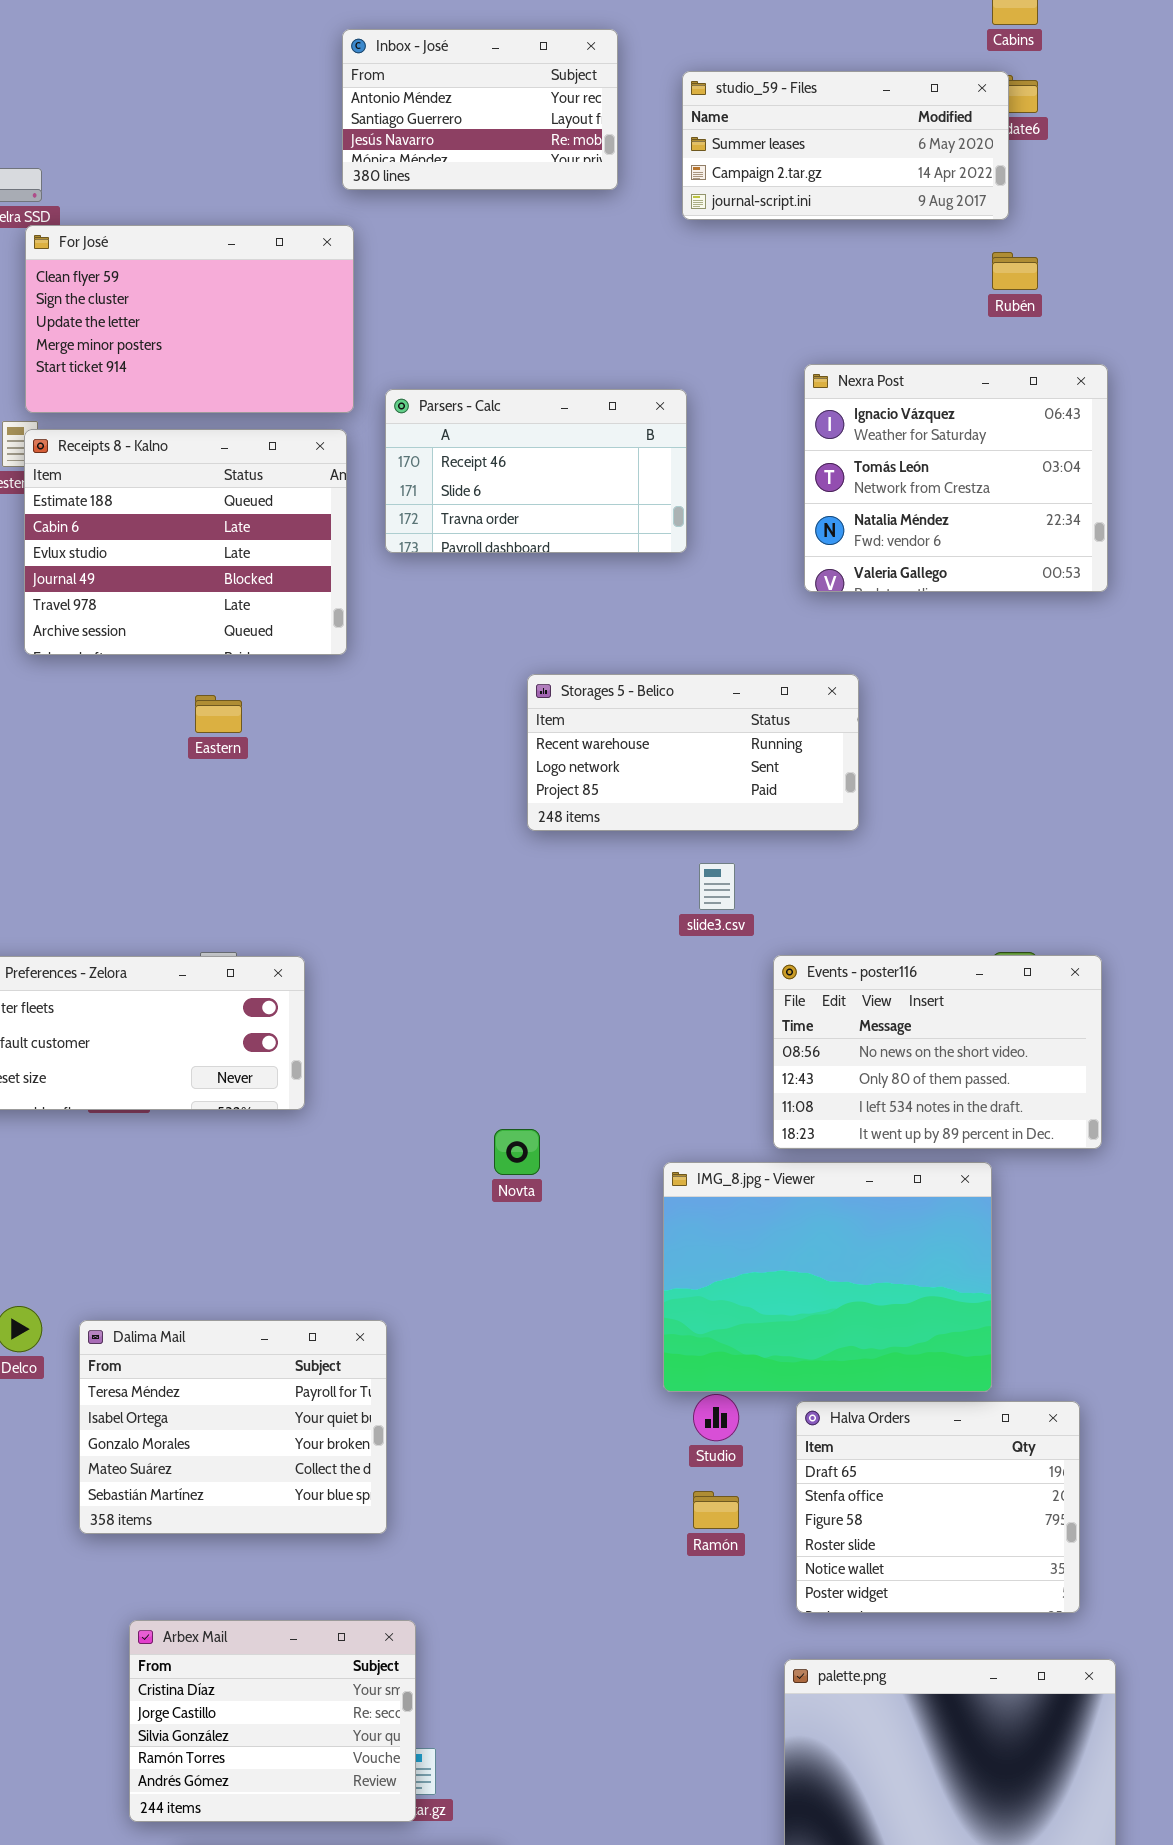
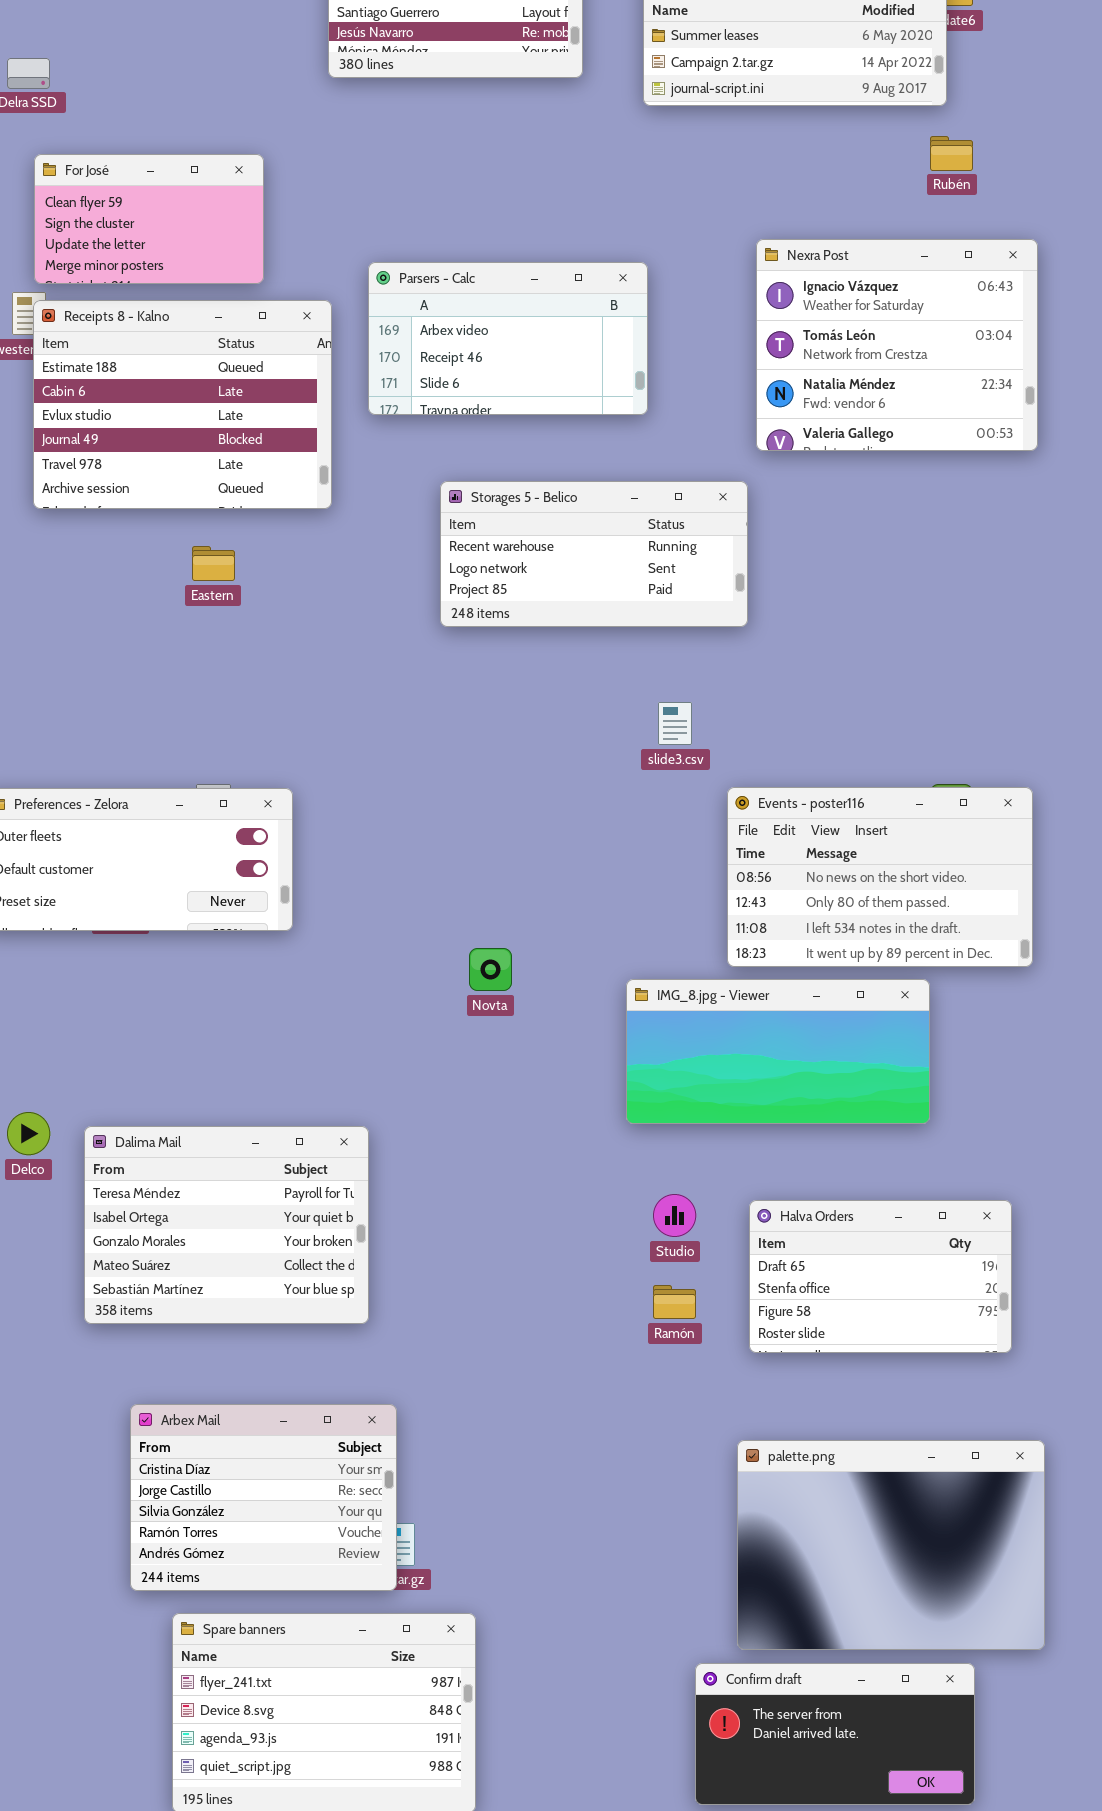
For José: [25,225,354,413] -> [34,154,264,284], resized
Parsers - Calc: [385,389,687,553] -> [368,262,648,415], scrolled up 1 row
Storages 5 - Belico: [527,674,859,831] -> [440,481,748,627], moved
IMG_8.jpg - Viewer: [663,1162,992,1392] -> [626,979,930,1124], resized
Halva Orders: [796,1401,1080,1613] -> [749,1200,1012,1353], resized

